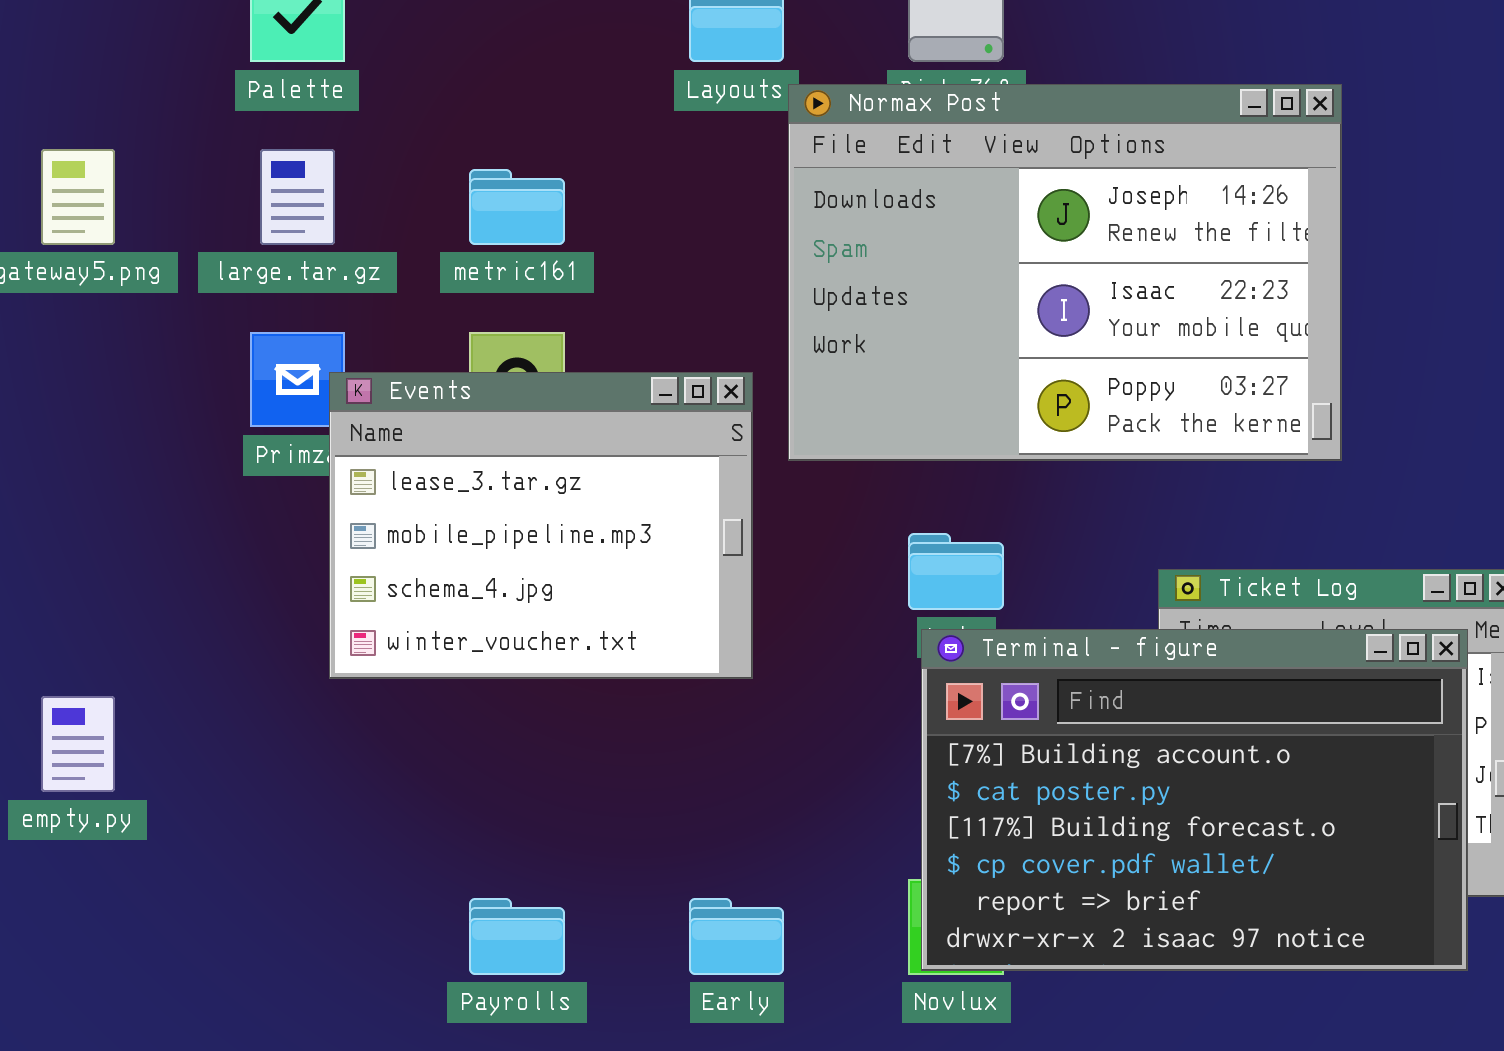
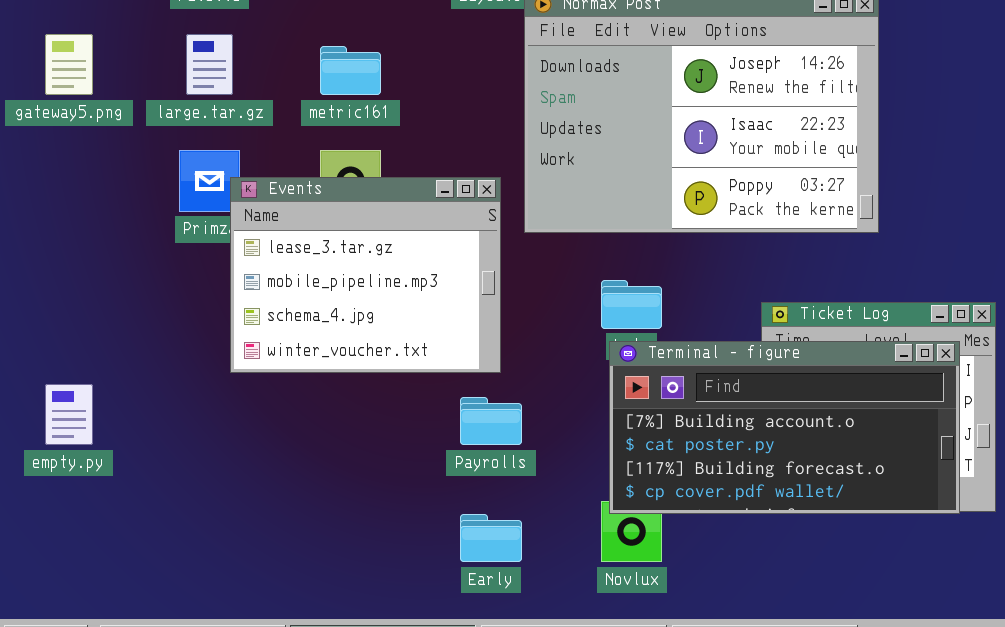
Terminal - figure: [921,629,1468,971] -> [609,341,960,514], resized
Payrolls: [469,898,565,975] -> [460,397,522,445], moved

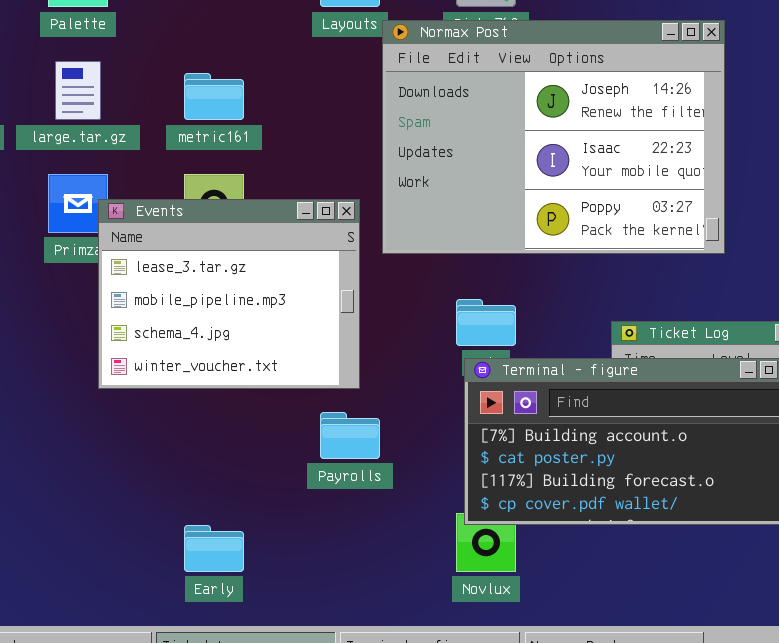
Early: [460,514,522,562] -> [184,525,244,572], moved

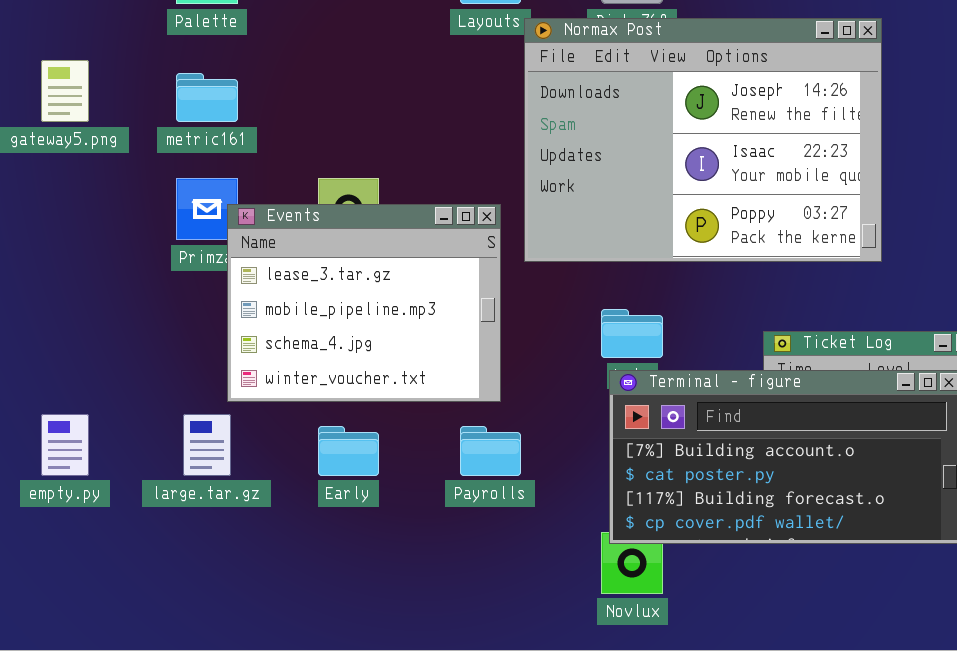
large.tar.gz: [55,61,101,120] -> [183,414,231,476], moved
metric161: [184,73,244,120] -> [176,73,238,122], moved
Early: [184,525,244,572] -> [318,426,379,476], moved

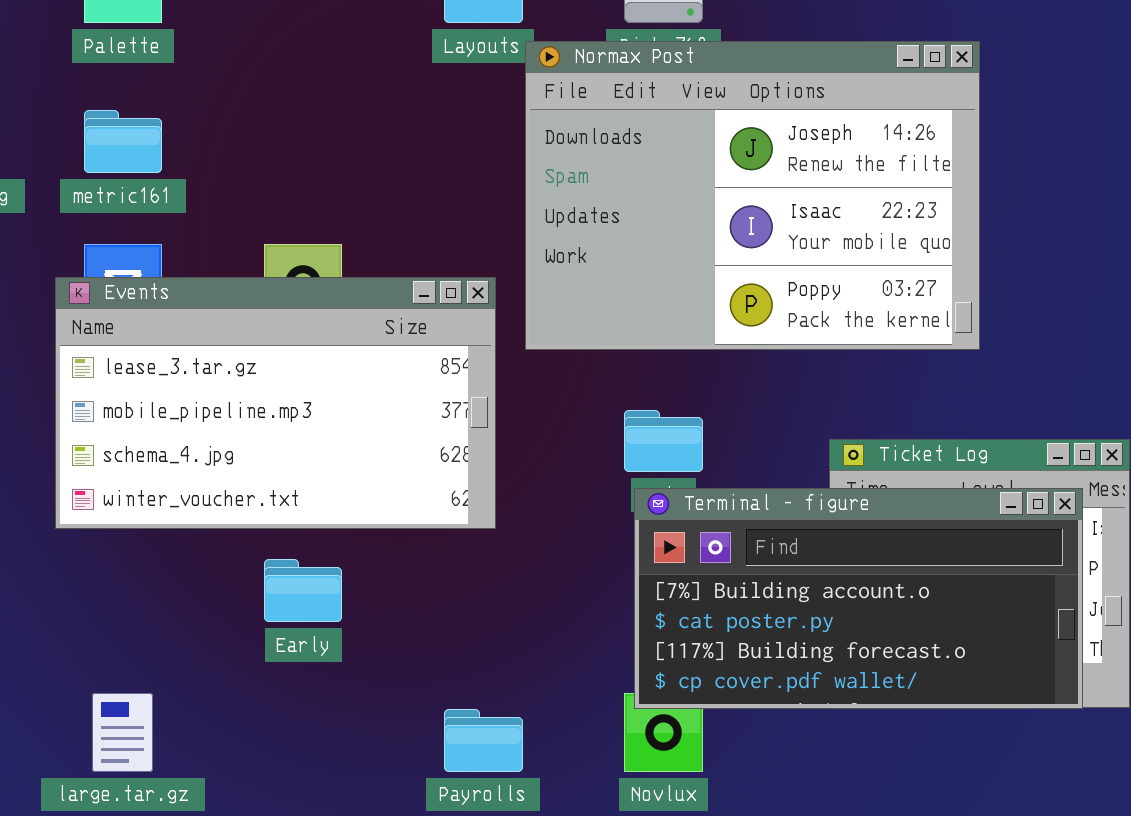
Events: [227,204,501,402] -> [55,277,496,529], resized
large.tar.gz: [183,414,231,476] -> [92,693,153,772], moved
Payrolls: [460,426,521,476] -> [444,709,523,772], moved

